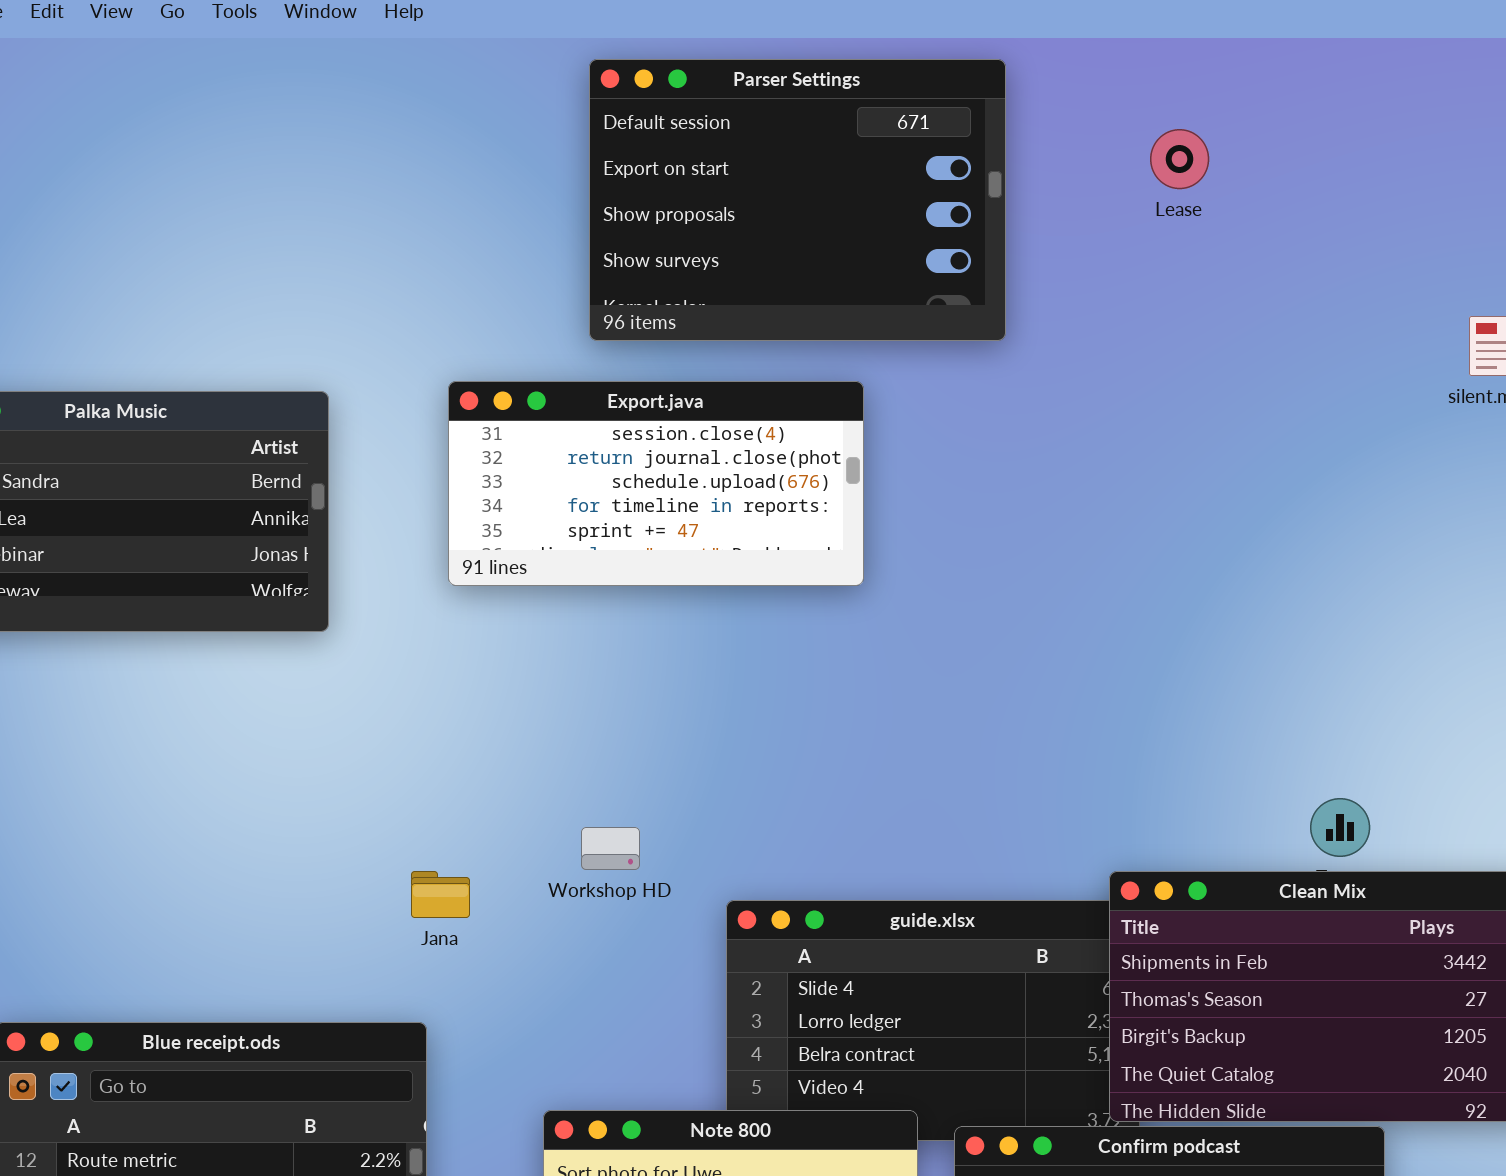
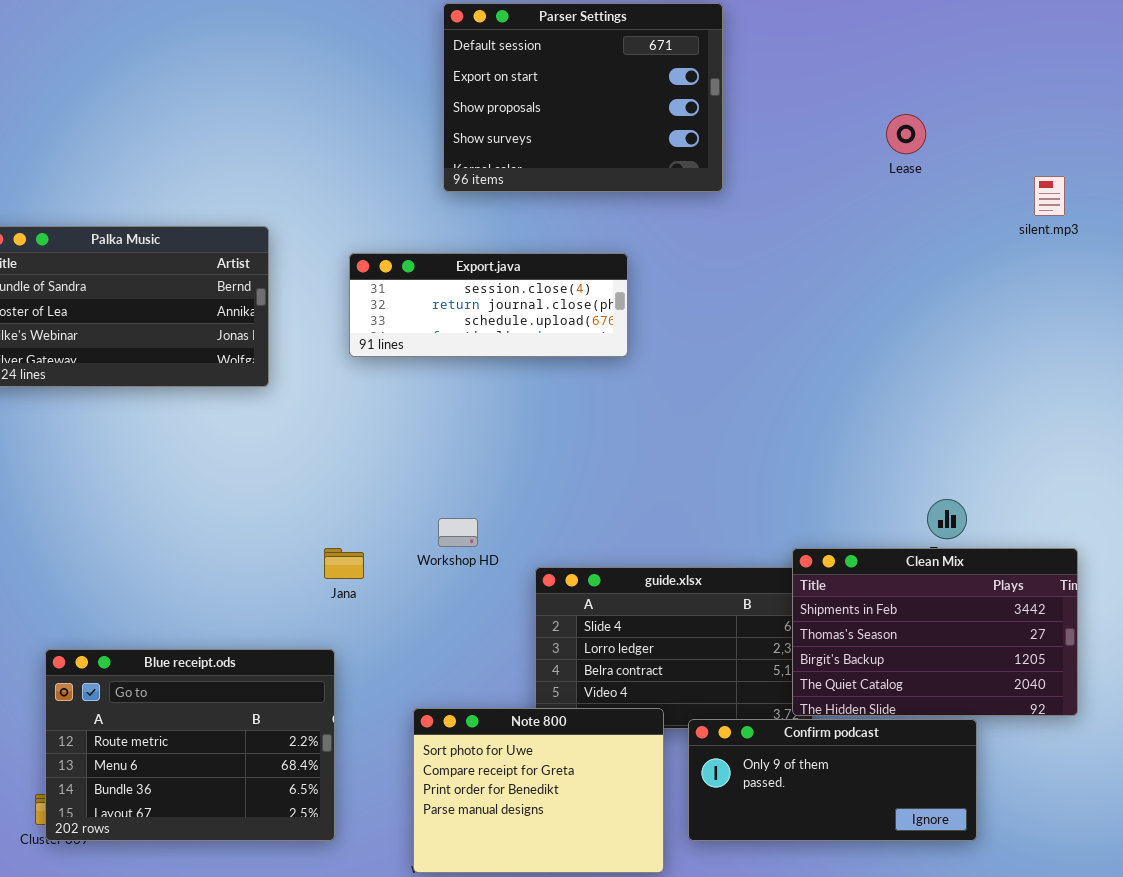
Lease: [1150,129,1209,189] -> [886,114,926,154], moved
Export.java: [448,381,864,586] -> [349,253,628,357], resized

